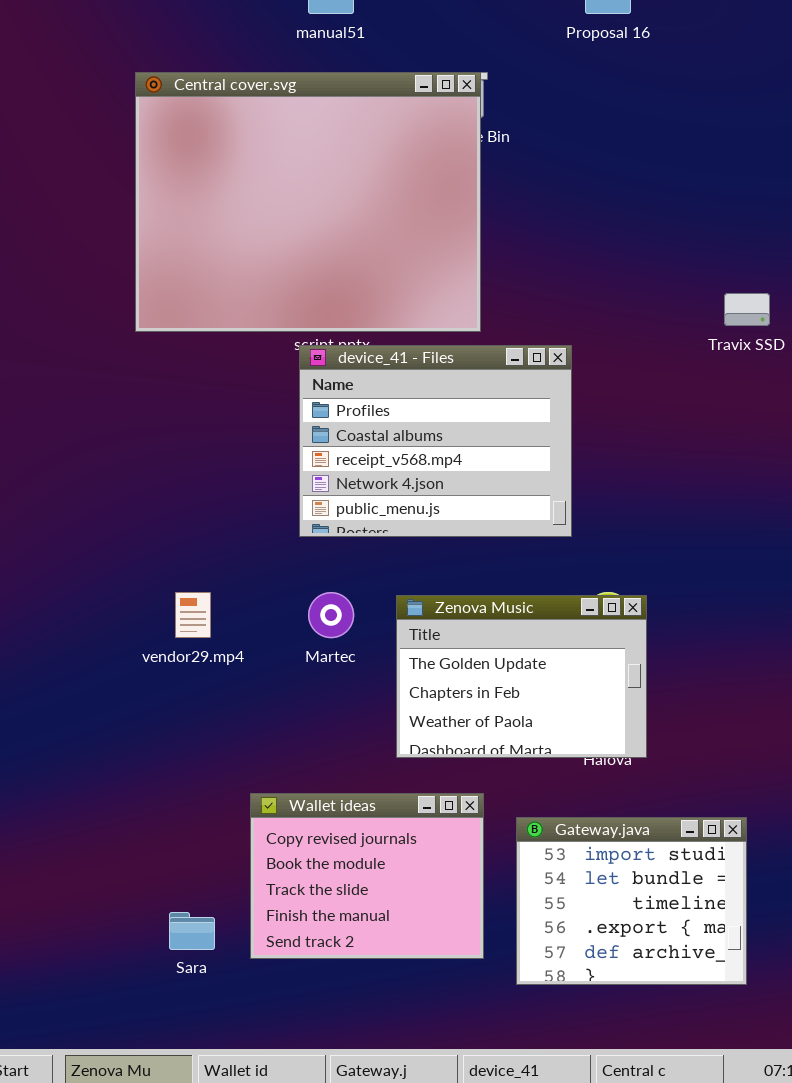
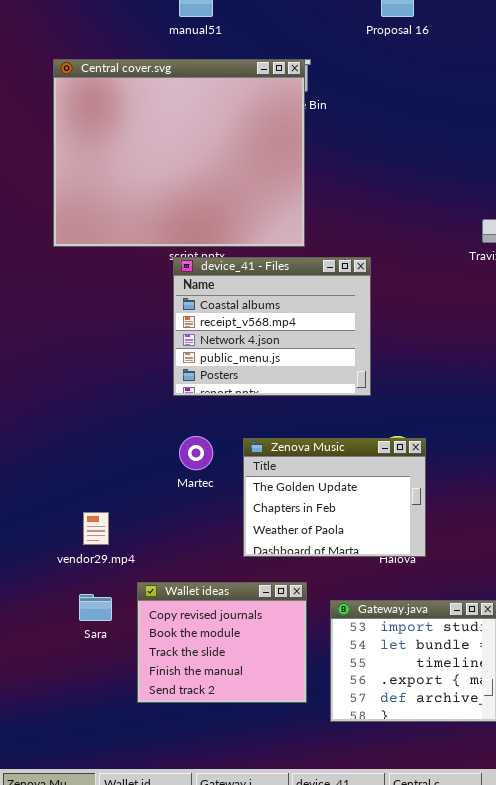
device_41 - Files: [299,345,572,537] -> [173,257,371,396], scrolled down 1 row
vendor29.mp4: [175,592,211,638] -> [83,512,109,545], moved
Sara: [169,912,215,950] -> [79,594,112,621], moved

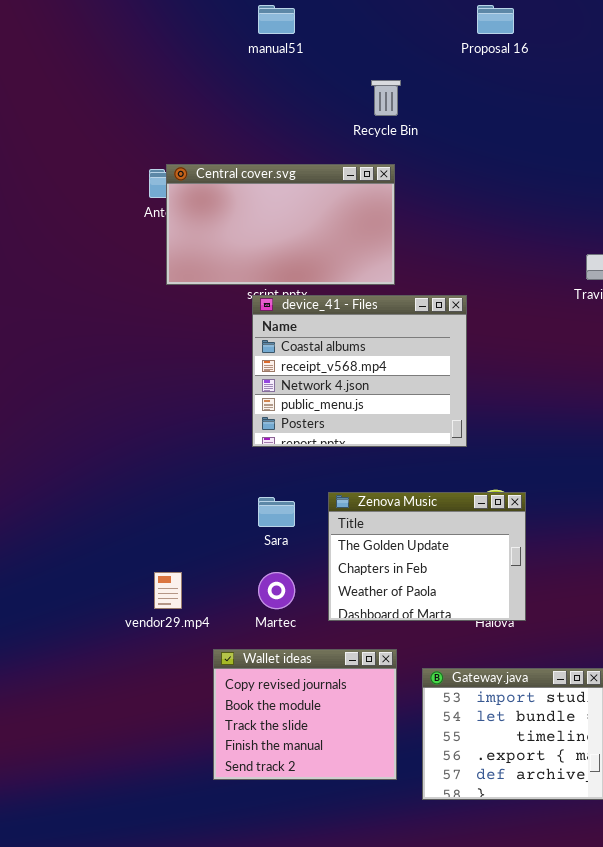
Central cover.svg: [53,59,305,247] -> [166,164,395,285], resized
Martec: [179,436,213,470] -> [258,572,295,609], moved
Sara: [79,594,112,621] -> [258,497,295,527], moved

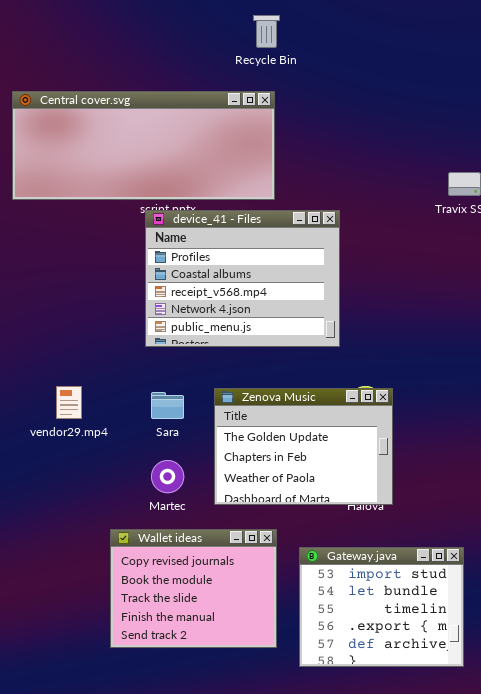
Central cover.svg: [166,164,395,285] -> [12,91,275,200], resized
device_41 - Files: [252,295,467,447] -> [145,210,340,347], scrolled up 1 row
vendor29.mp4: [154,572,182,609] -> [56,386,82,419], moved

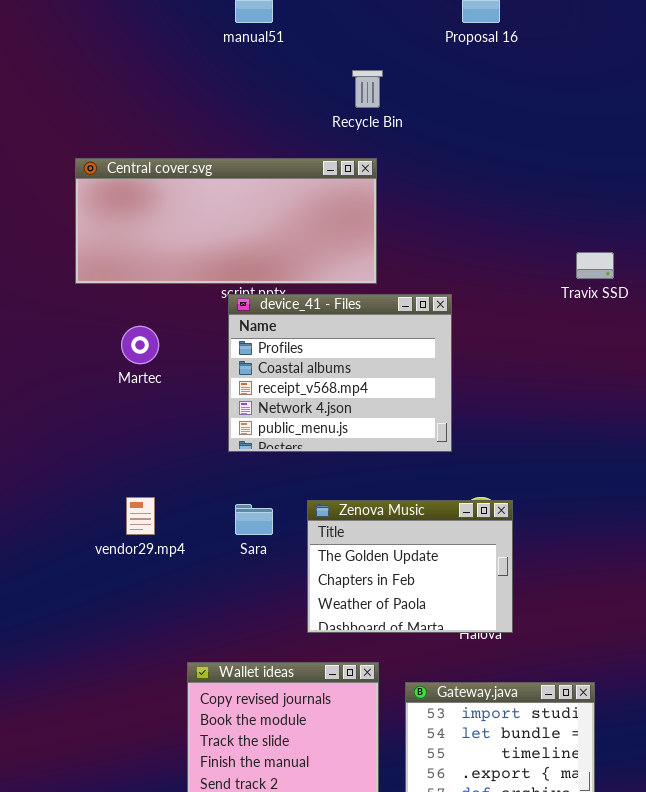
Martec: [151,460,184,493] -> [121,326,159,364], moved

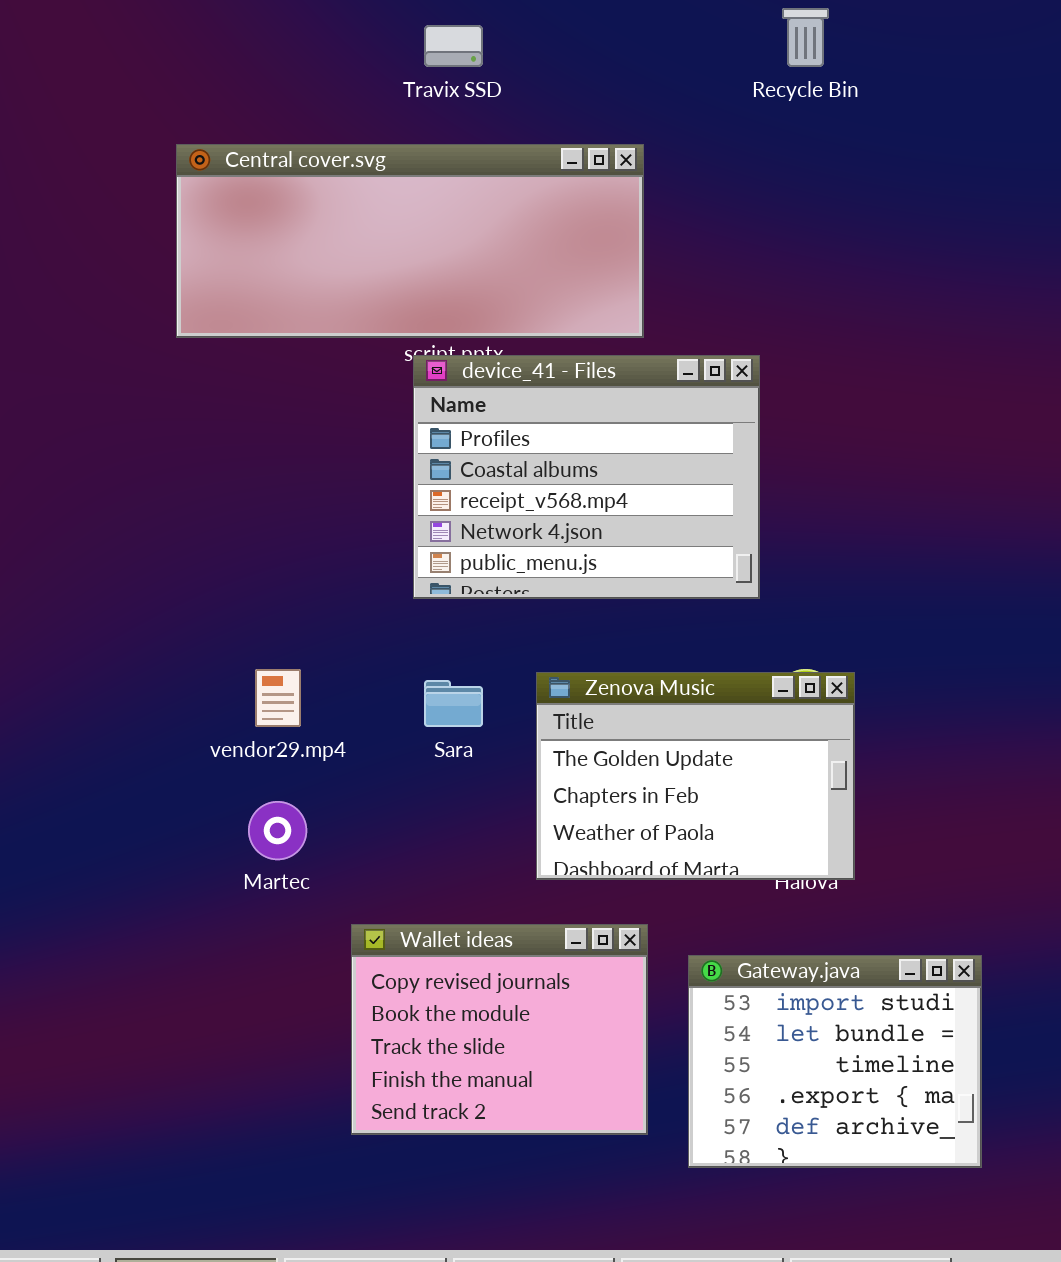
Recycle Bin: [352,70,383,108] -> [782,8,829,67], moved
Travix SSD: [576,252,614,279] -> [424,25,483,67], moved
Martec: [121,326,159,364] -> [248,801,307,860], moved

